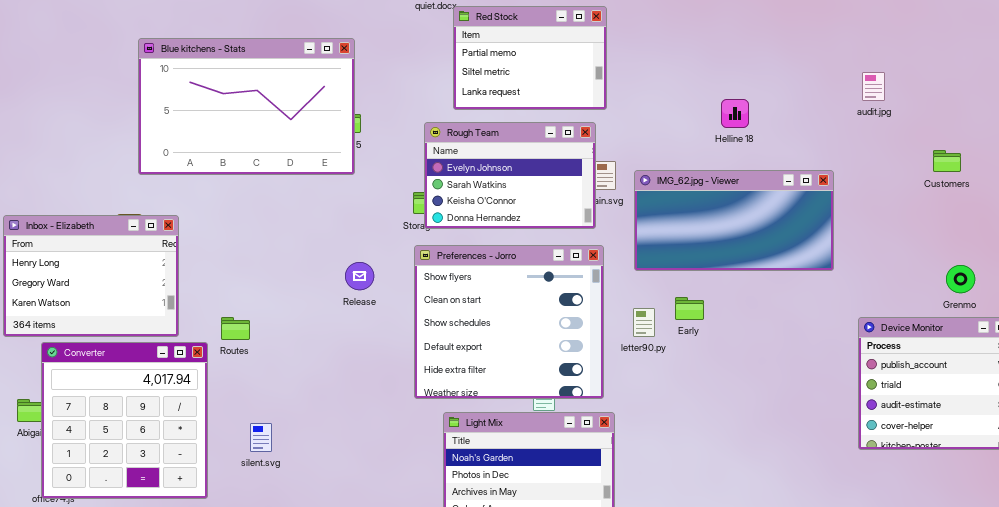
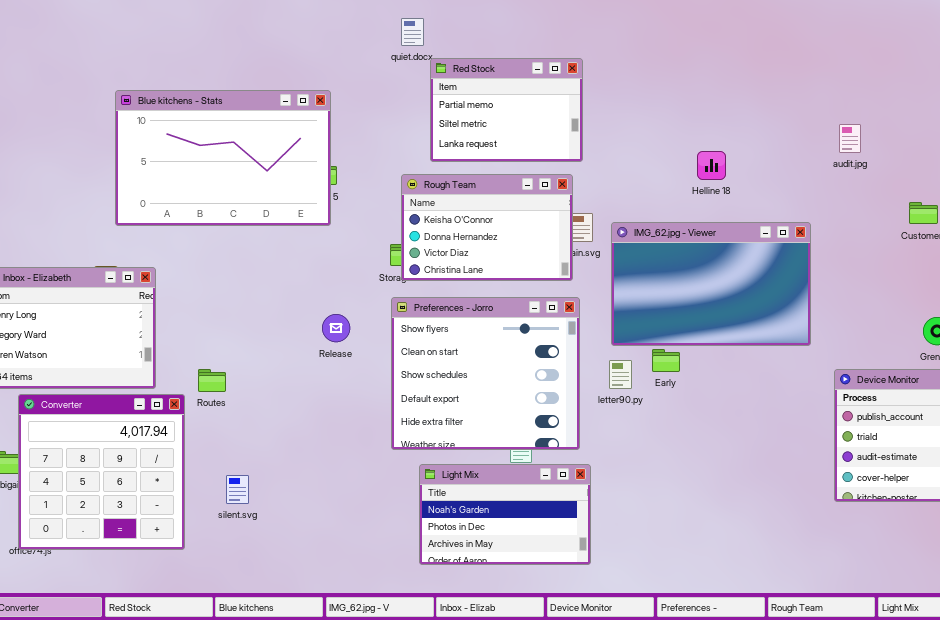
Rough Team: [424,122,596,229] -> [401,174,573,281], scrolled down 2 rows
IMG_62.jpg - Viewer: [634,170,834,271] -> [611,222,811,346], resized

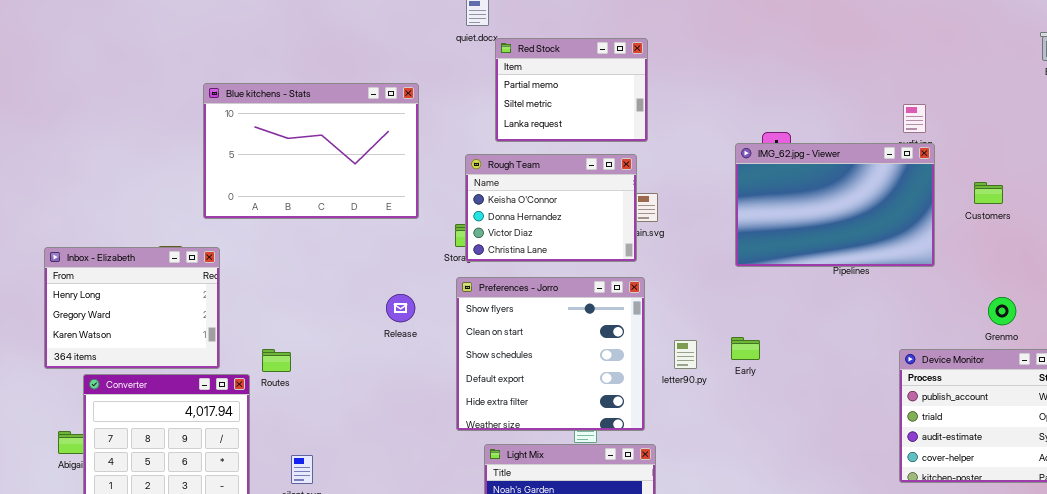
Blue kitchens - Stats: [115,90,331,226] -> [203,83,419,219], moved
IMG_62.jpg - Viewer: [611,222,811,346] -> [735,143,935,267], moved
Early: [652,349,680,372] -> [731,337,760,360], moved

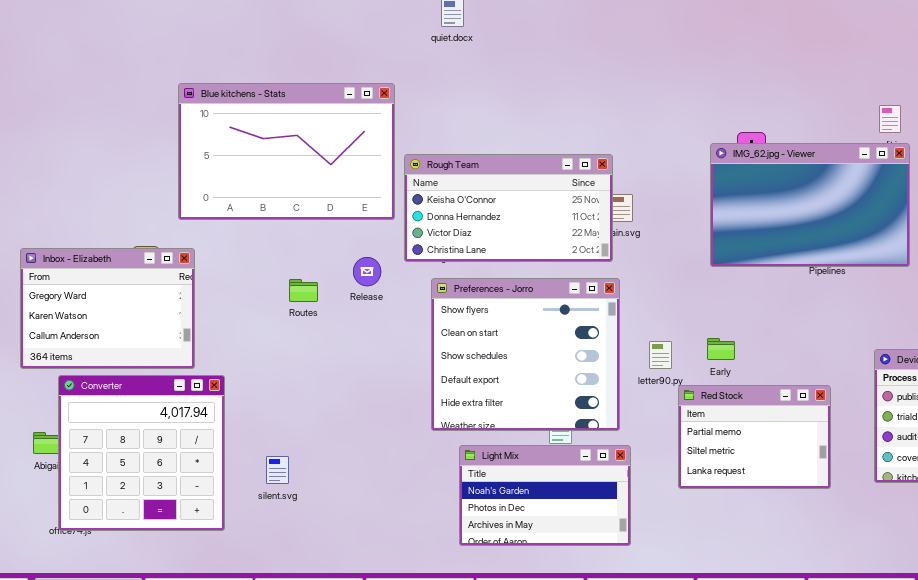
Red Stock: [495,38,648,142] -> [678,385,831,489], moved
Rough Team: [465,154,637,262] -> [404,154,613,262], resized
Inbox - Elizabeth: [44,247,220,369] -> [20,248,195,369], scrolled down 1 row
Release: [386,294,415,322] -> [353,257,381,286], moved
Routes: [262,349,291,372] -> [289,279,318,302], moved

